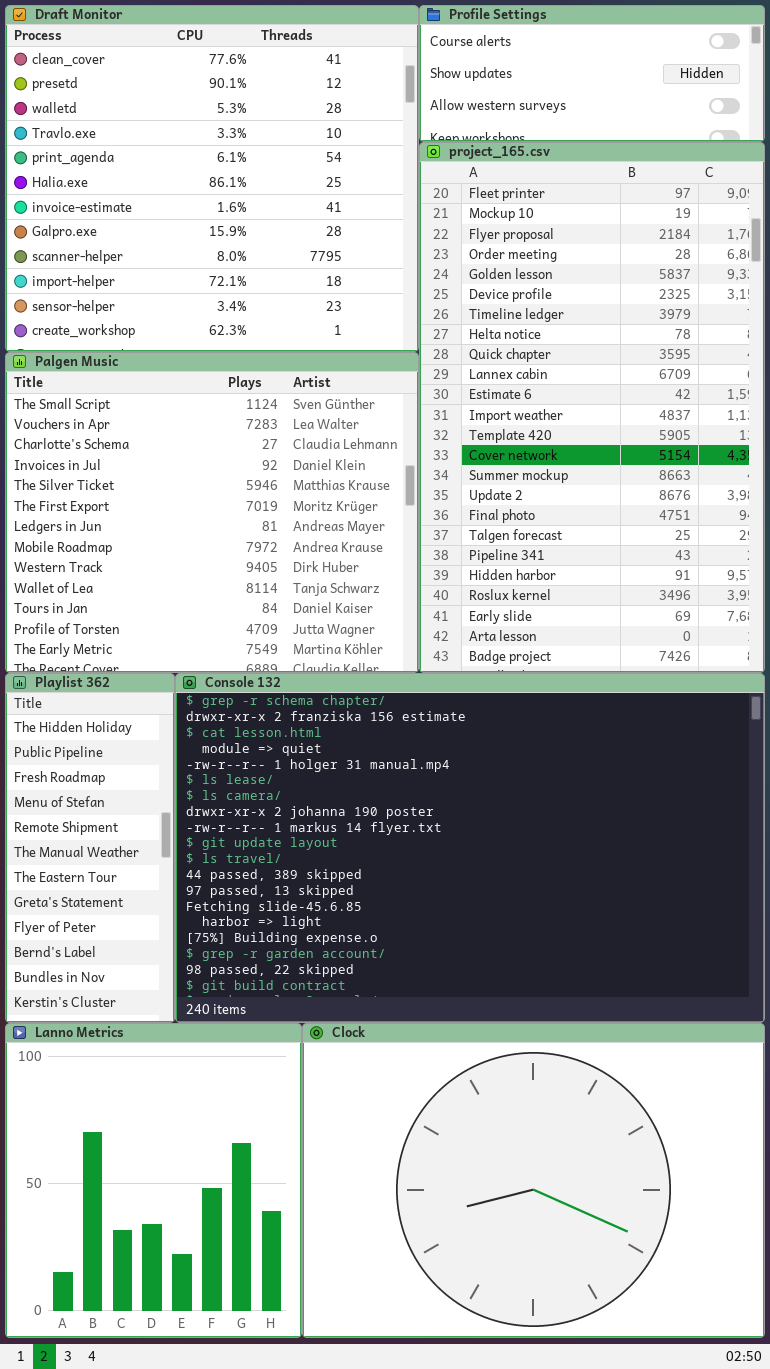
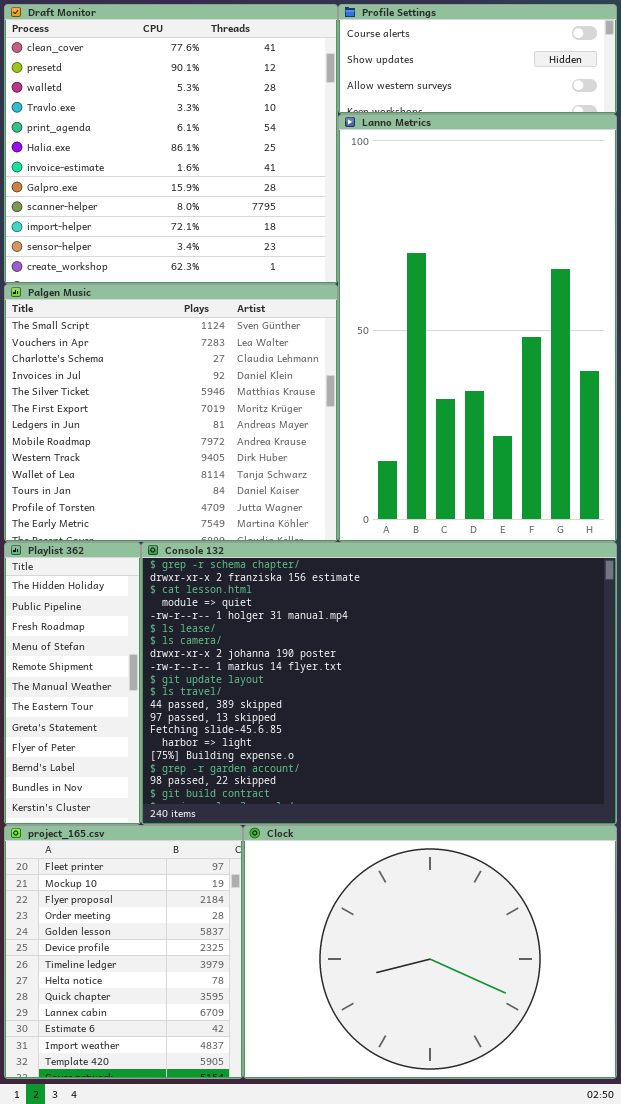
project_165.csv: [419,142,765,673] -> [4,825,243,1079], moved, resized
Lanno Metrics: [5,1023,302,1338] -> [338,114,617,542], moved, resized

